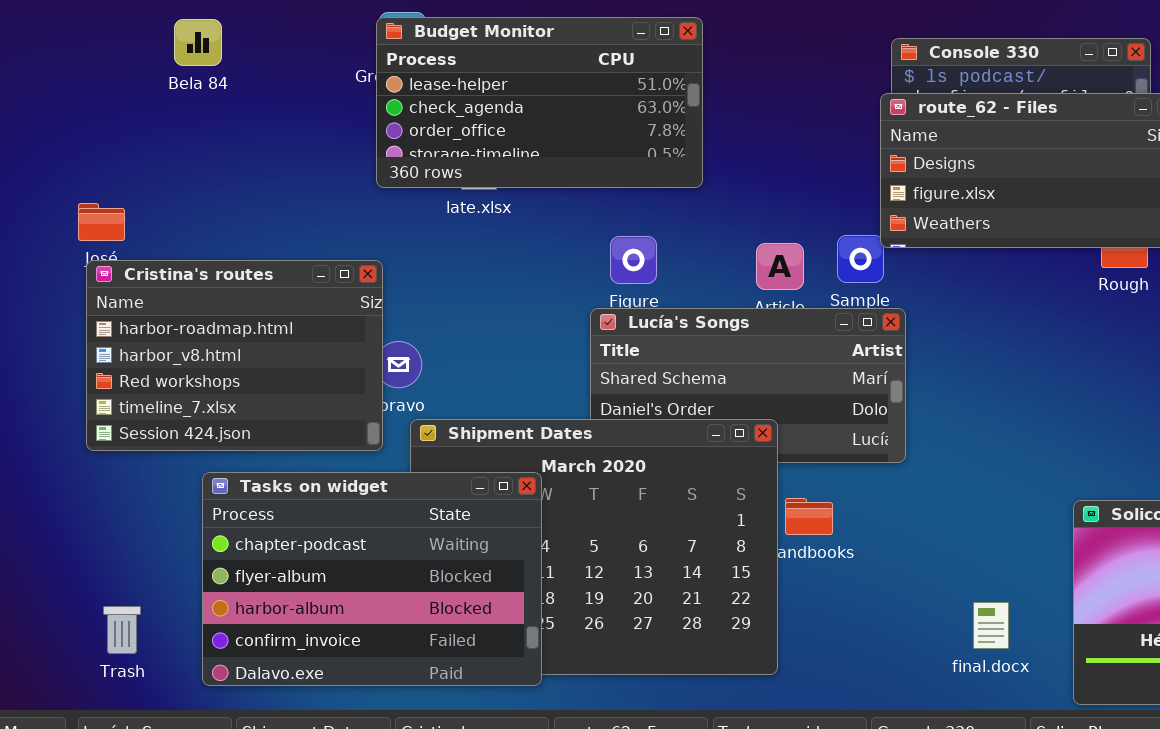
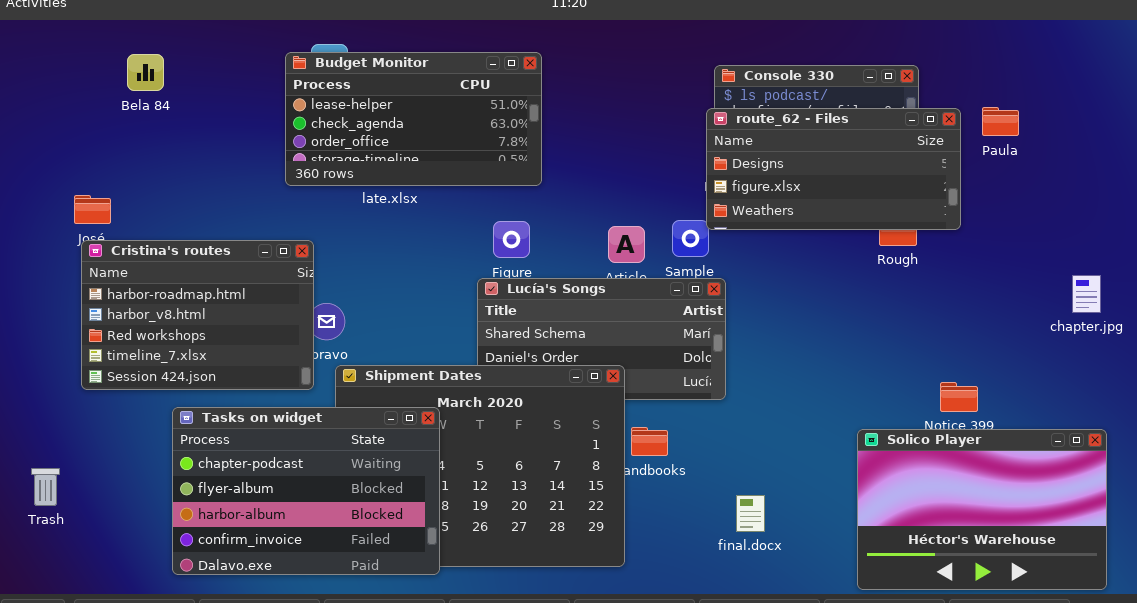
Budget Monitor: [376,17,703,188] -> [285,52,542,186], moved
Bela 84: [174,19,222,66] -> [127,54,164,91], moved
final.docx: [973,602,1009,649] -> [736,495,765,532], moved
Trash: [103,606,141,654] -> [31,468,60,506], moved

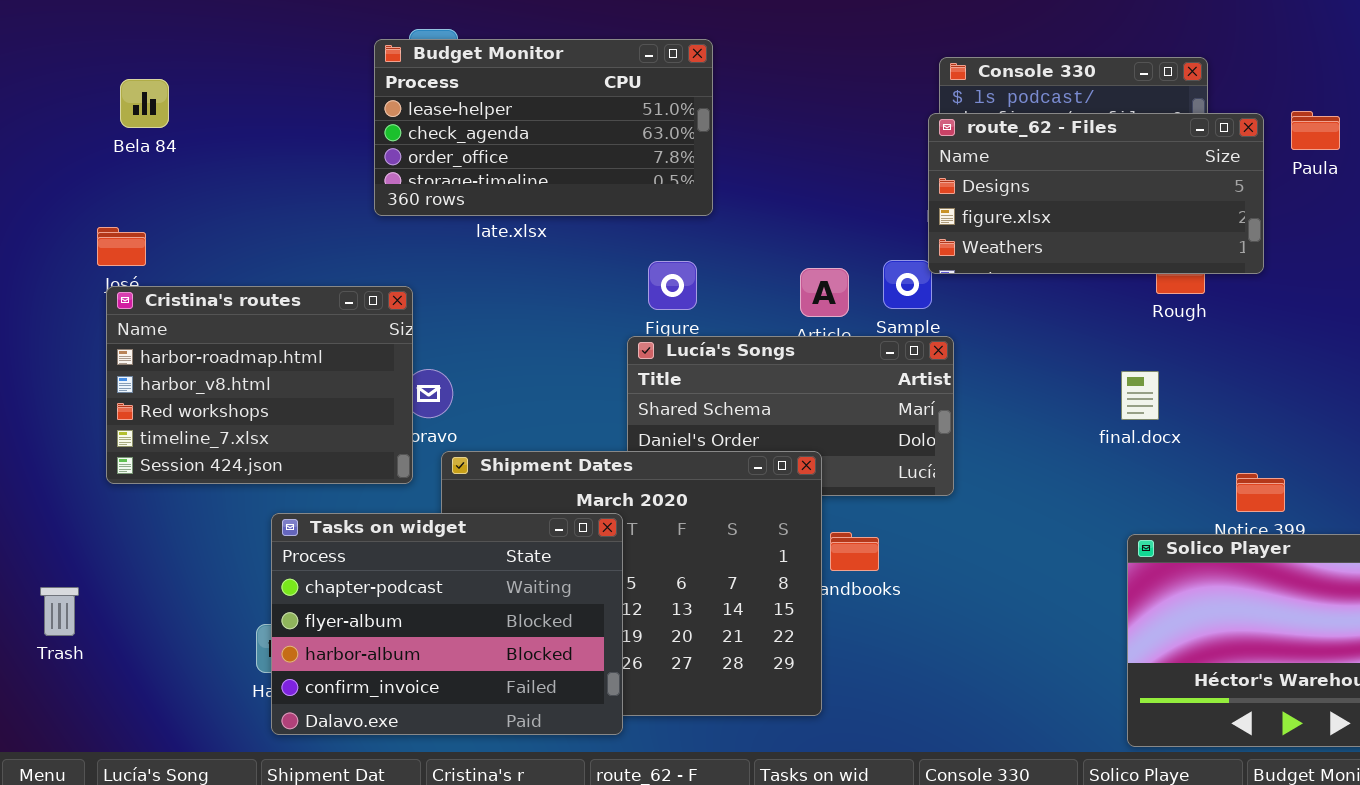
Bela 84: [127,54,164,91] -> [120,79,169,128], moved
Tasks on widget: [172,407,440,575] -> [271,513,623,735], moved
final.docx: [736,495,765,532] -> [1121,371,1159,420], moved

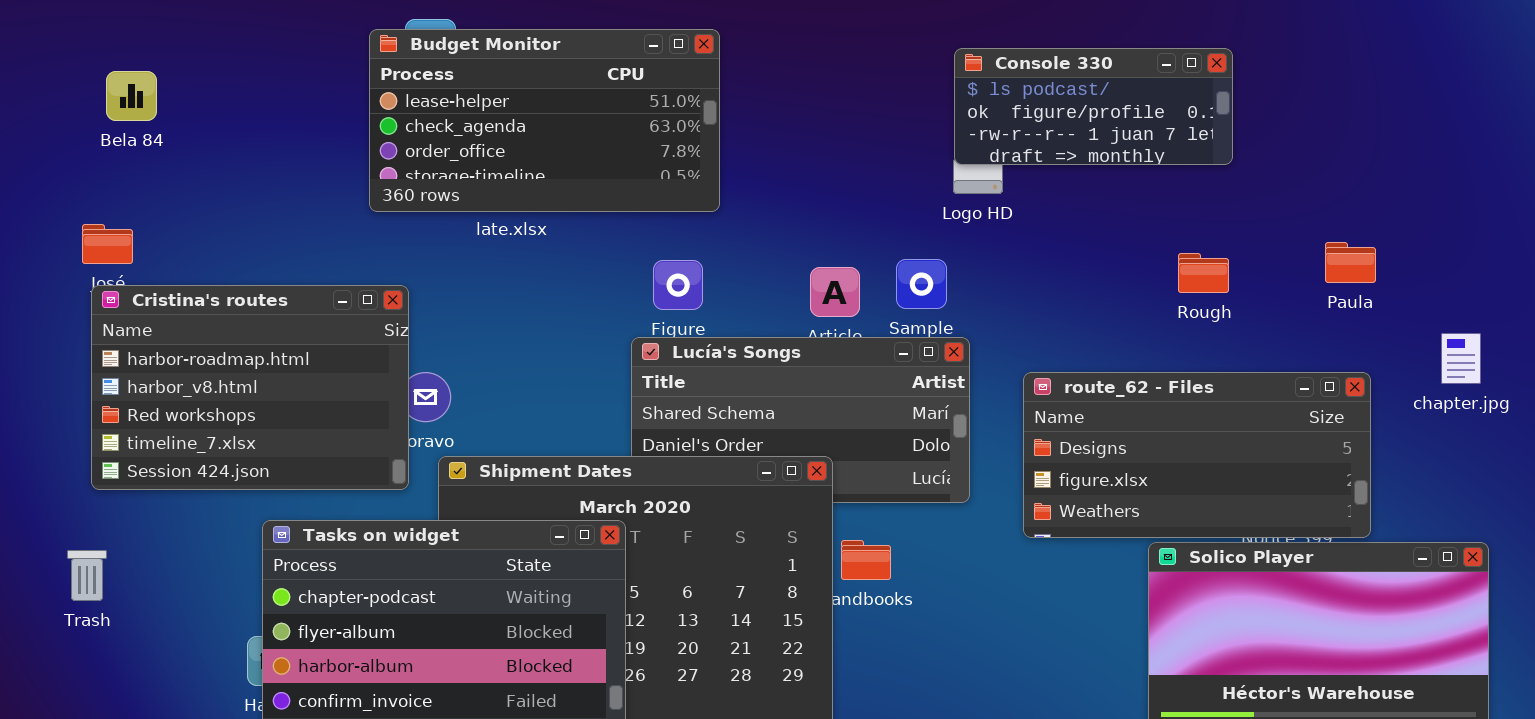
Paula: [1291,111,1340,150] -> [1325,242,1376,283], moved
route_62 - Files: [928,113,1264,274] -> [1023,372,1371,538], moved
Trash: [40,587,79,636] -> [67,550,107,601], moved

